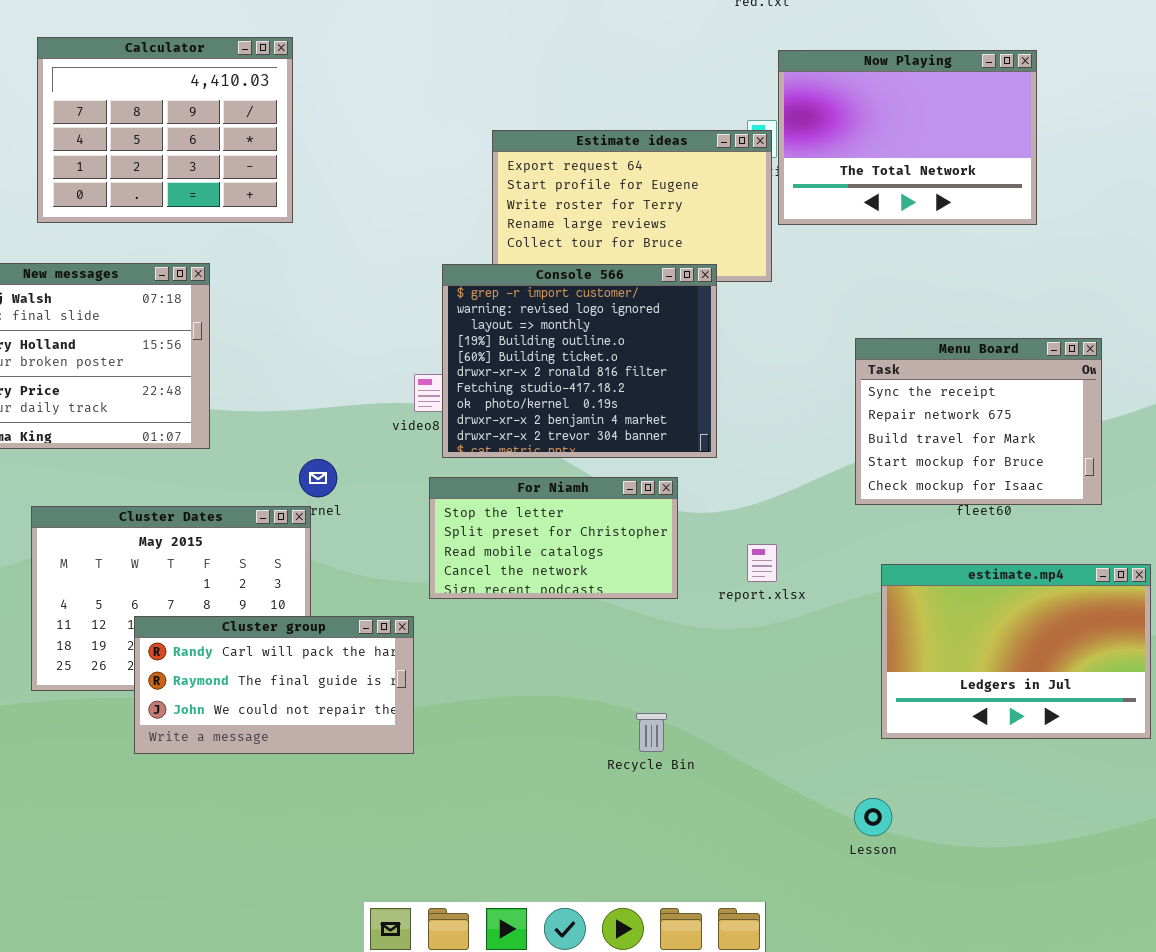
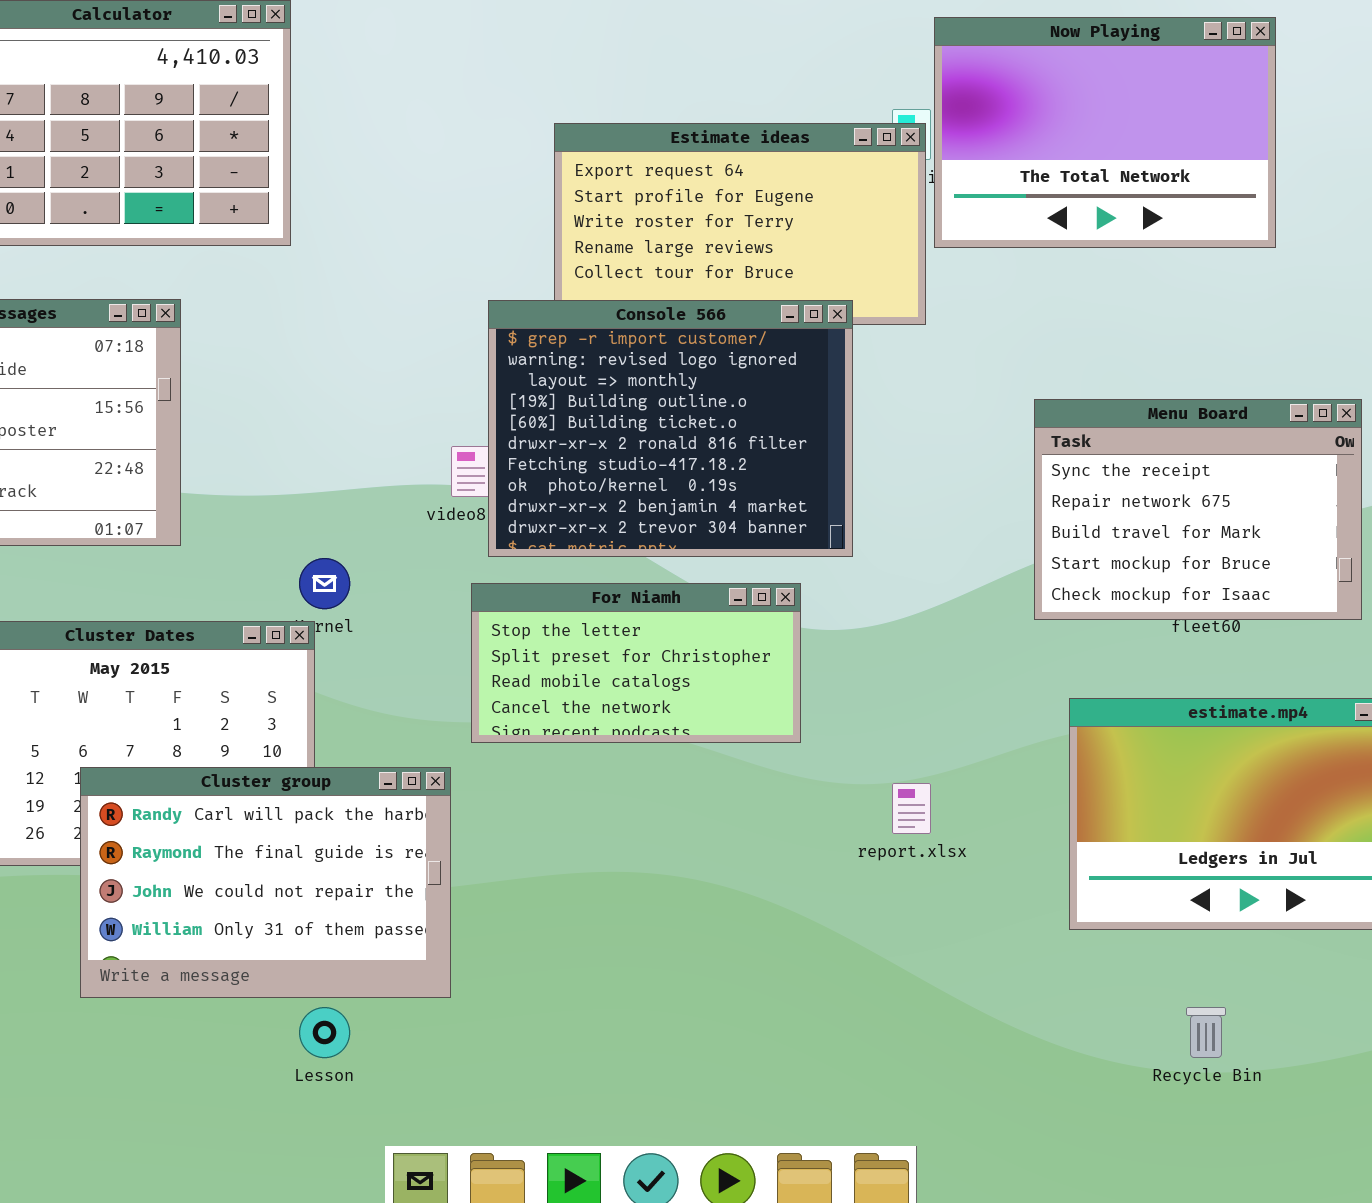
report.xlsx: [747,544,777,582] -> [892,783,931,834], moved
Cluster group: [134,616,414,754] -> [80,767,451,998], resized
Recycle Bin: [636,713,667,752] -> [1186,1007,1226,1058], moved
Lesson: [854,798,892,836] -> [299,1007,350,1058], moved

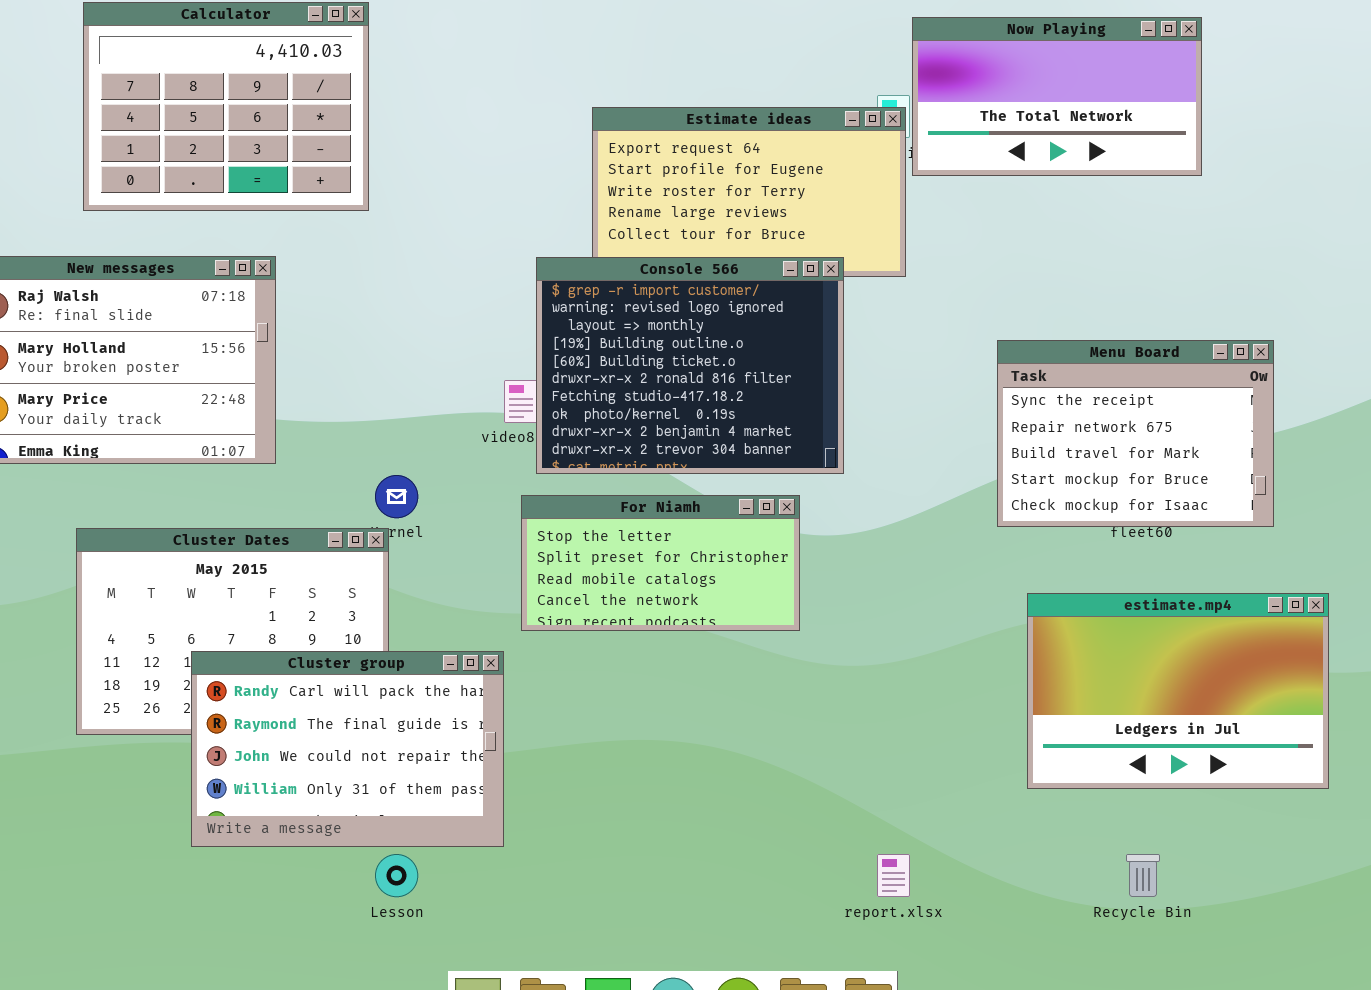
Now Playing: [934,17,1276,248] -> [912,17,1202,176], resized
report.xlsx: [892,783,931,834] -> [877,854,910,897], moved

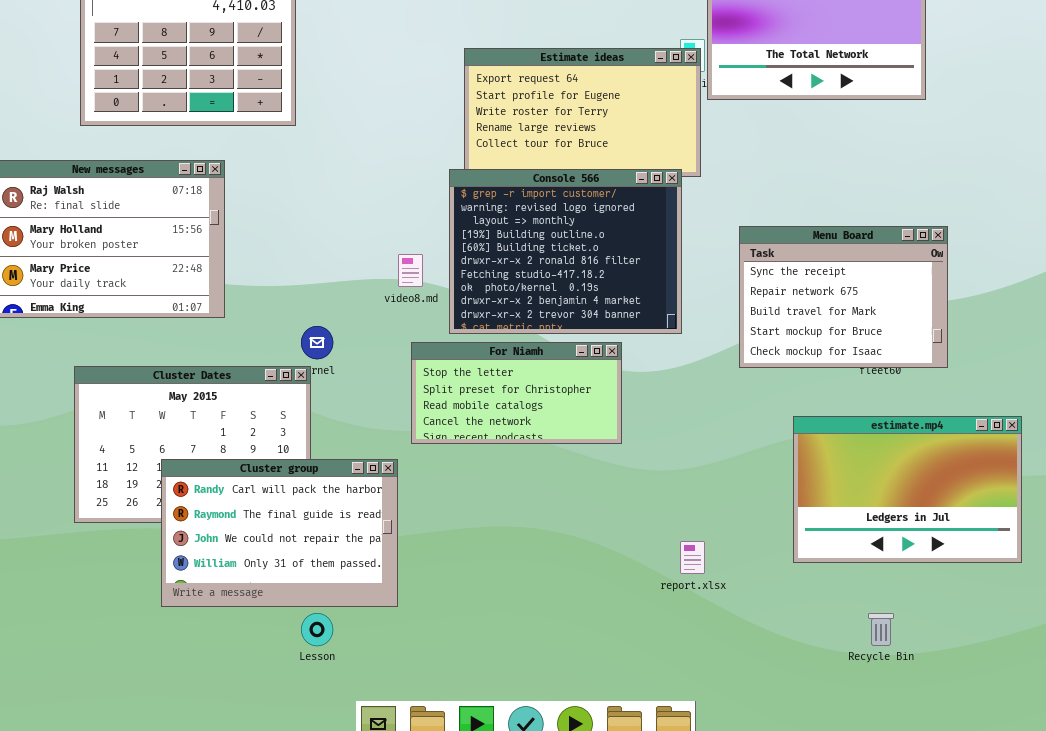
Console 566: [536,257,844,474] -> [449,169,682,334], moved
Menu Board: [997,340,1274,527] -> [739,226,948,368], moved
report.xlsx: [877,854,910,897] -> [680,541,705,574], moved

